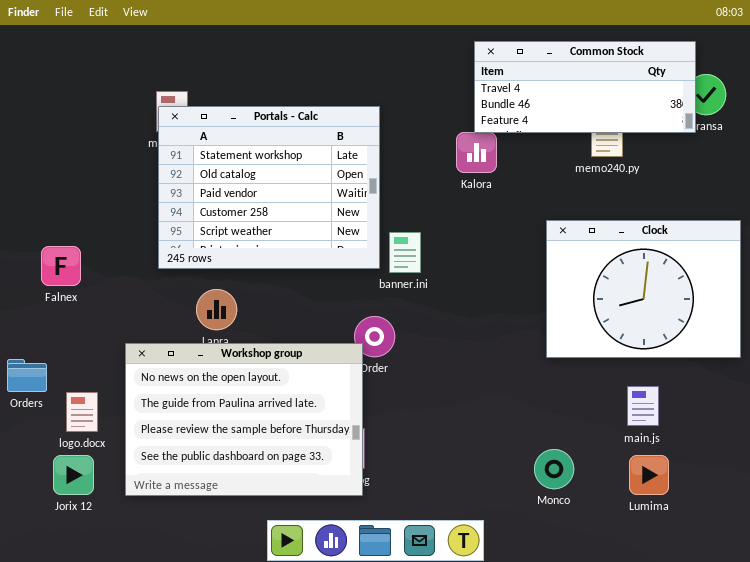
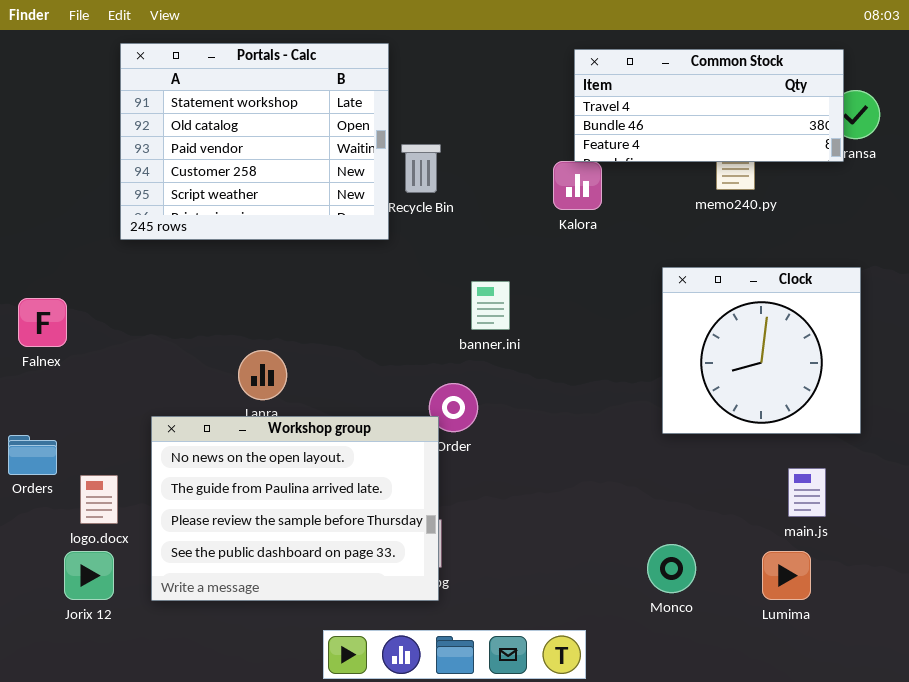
Portals - Calc: [158,106,380,269] -> [120,43,389,240], moved
Clock: [546,220,741,358] -> [662,267,861,434], resized
Falnex: [41,246,81,286] -> [18,298,67,347], moved
main.js: [627,386,659,426] -> [788,468,826,517], moved

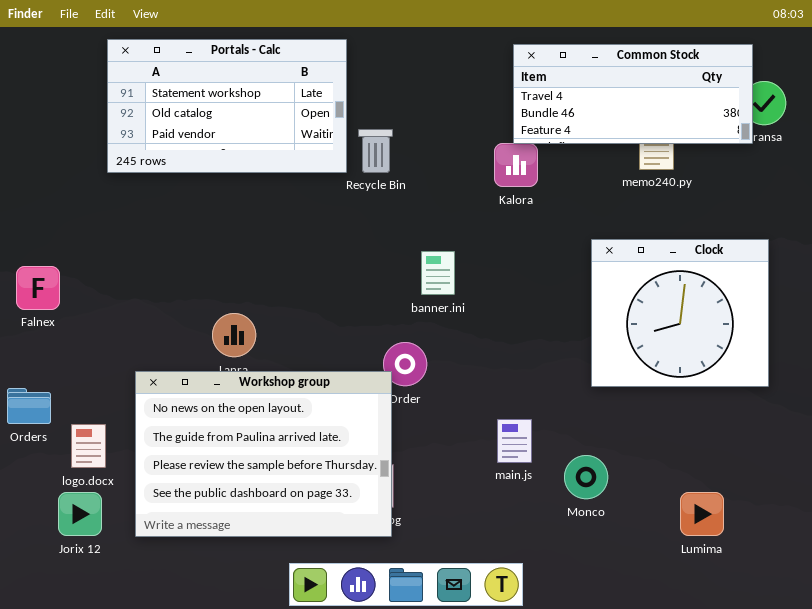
Portals - Calc: [120,43,389,240] -> [107,39,347,173], resized
main.js: [788,468,826,517] -> [497,419,532,463], moved
Monco: [647,544,696,593] -> [564,455,608,499], moved

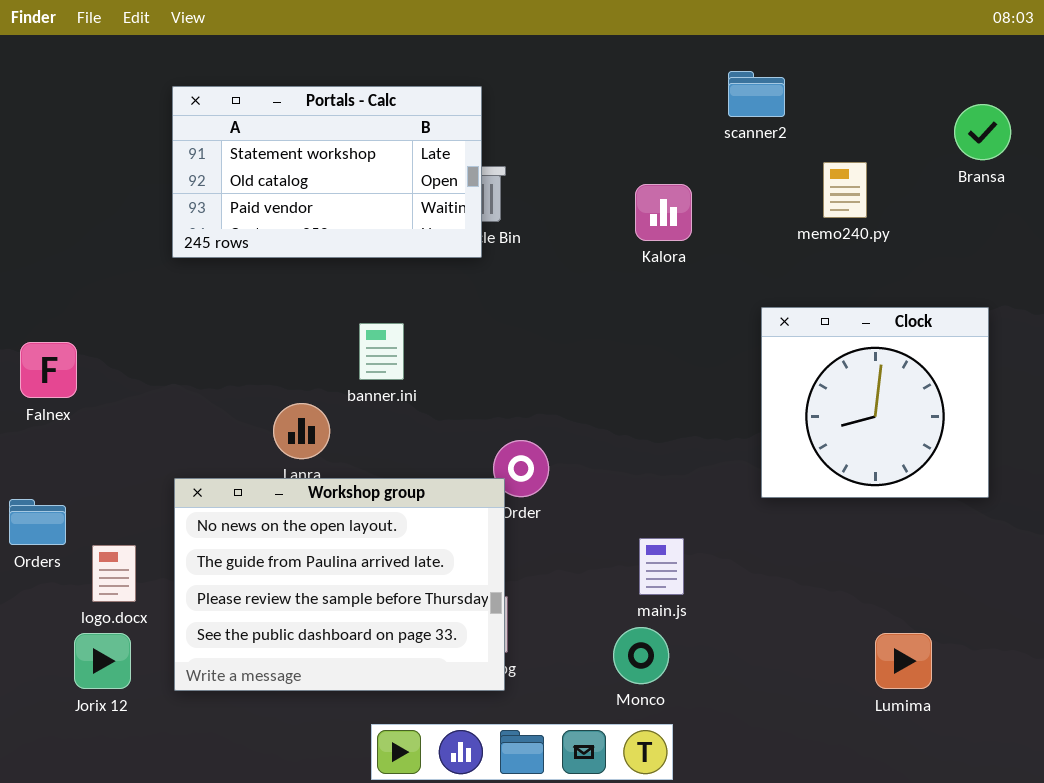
Portals - Calc: [107,39,347,173] -> [172,86,482,258], moved
Common Stock: [513,44,753,144] -> none, closed
banner.ini: [421,251,455,295] -> [359,323,404,380], moved
Monco: [564,455,608,499] -> [613,627,669,684], moved

